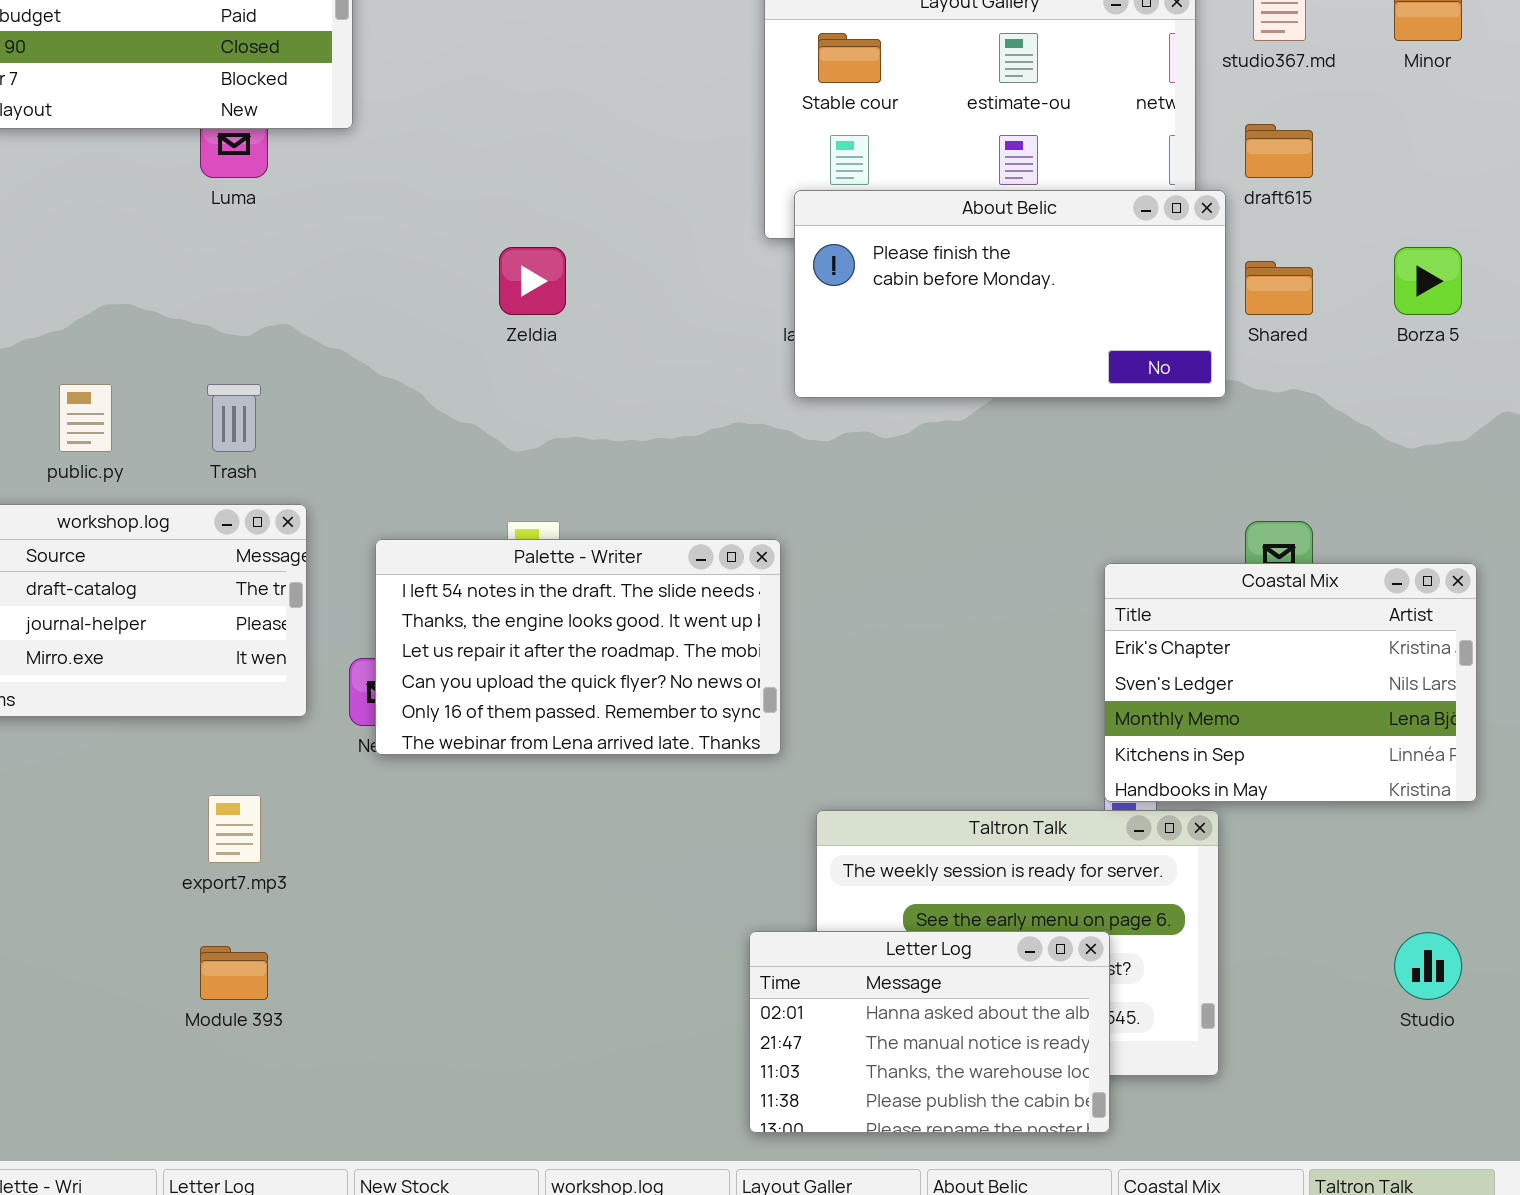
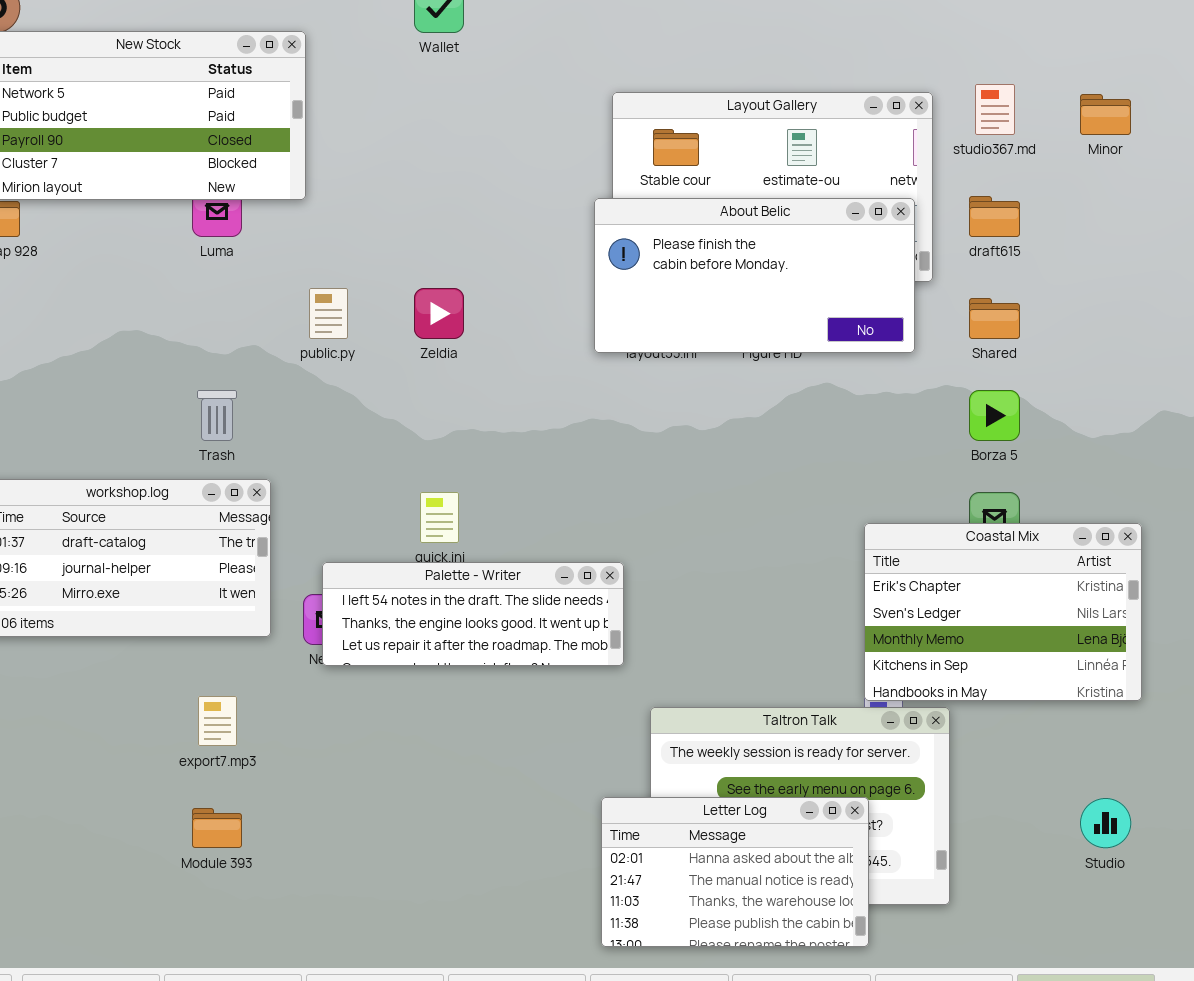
About Belic: [794,190,1226,398] -> [594,198,915,353], moved
Borza 5: [1394,247,1462,315] -> [969,390,1020,441], moved
public.py: [59,384,112,452] -> [309,288,348,339], moved
Palette - Writer: [375,539,781,755] -> [322,562,624,666], resized

